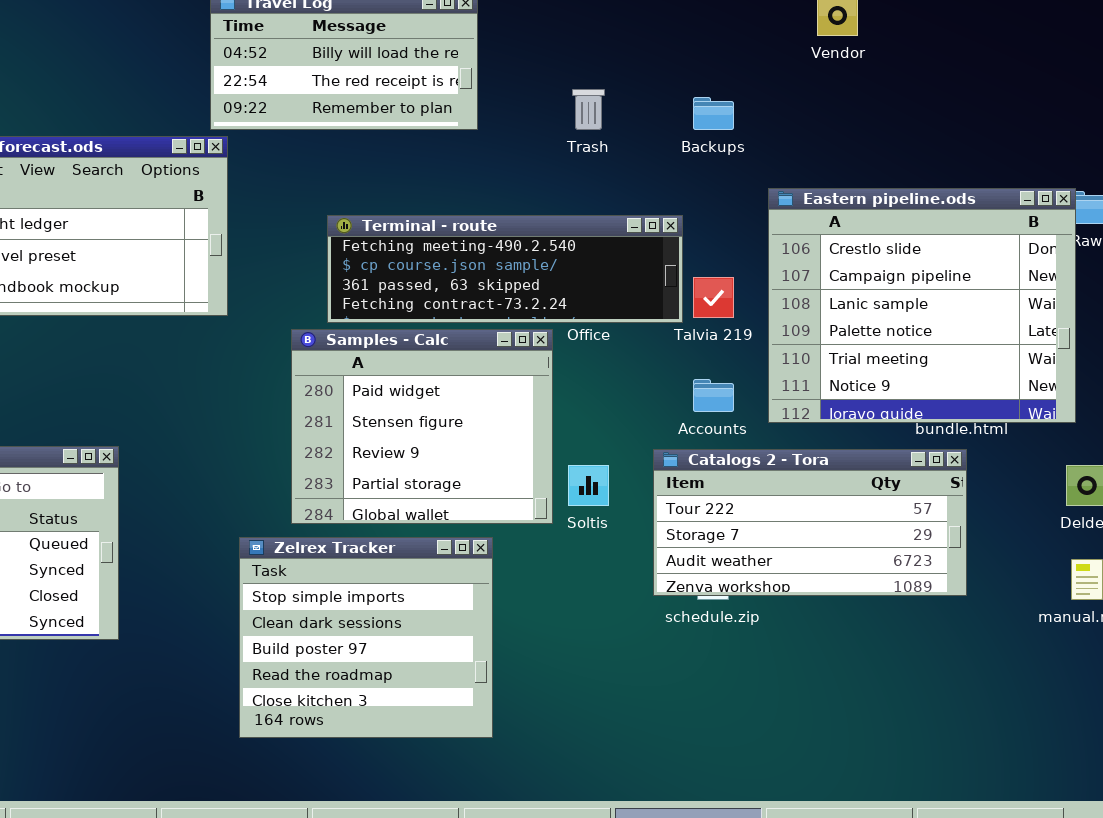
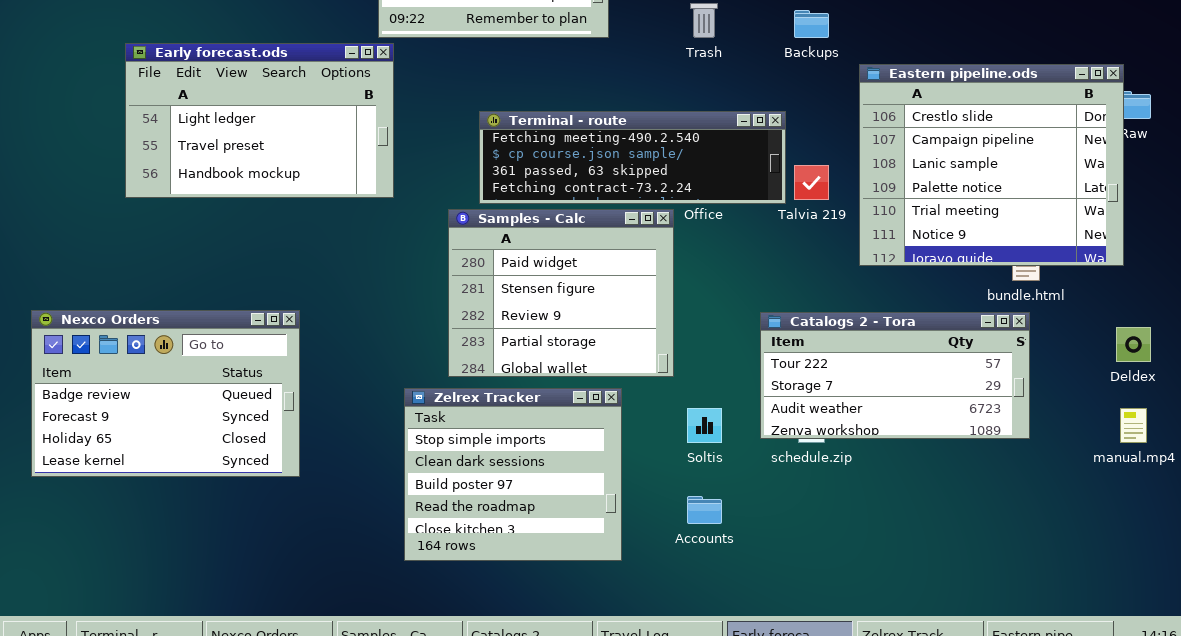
Eastern pipeline.ods: [768,188,1076,423] -> [859,64,1124,266], moved
Accounts: [693,379,734,412] -> [687,496,722,524], moved
Soltis: [568,465,609,506] -> [687,408,722,443], moved

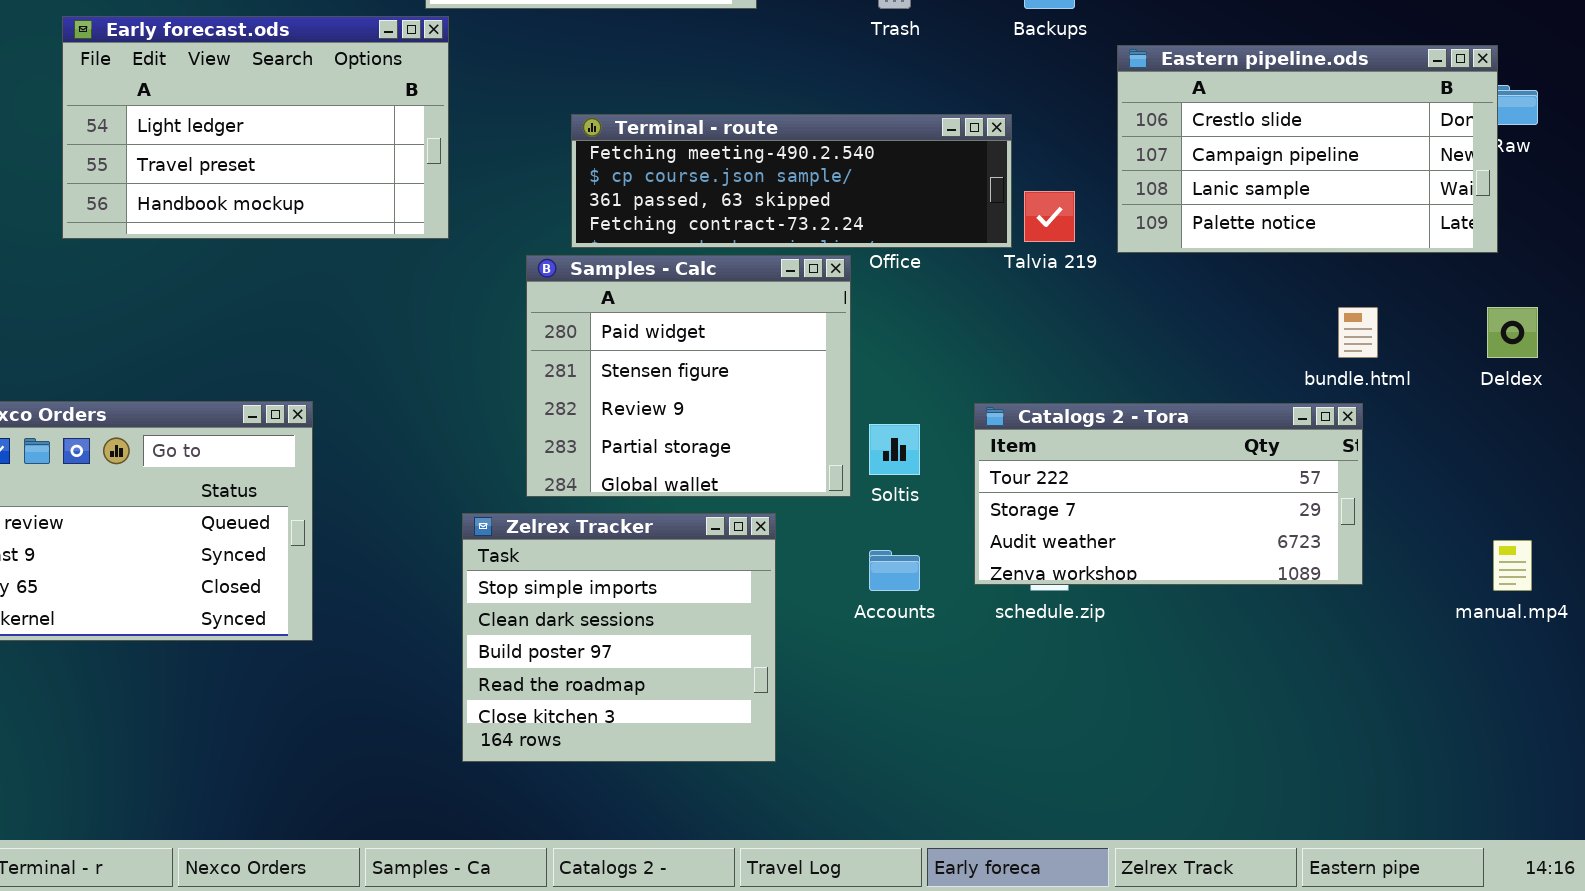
Eastern pipeline.ods: [859,64,1124,266] -> [1117,45,1498,253], resized
Deldex: [1116,327,1151,362] -> [1487,307,1538,358], moved
Soltis: [687,408,722,443] -> [869,424,920,475], moved
Accounts: [687,496,722,524] -> [869,550,920,591], moved

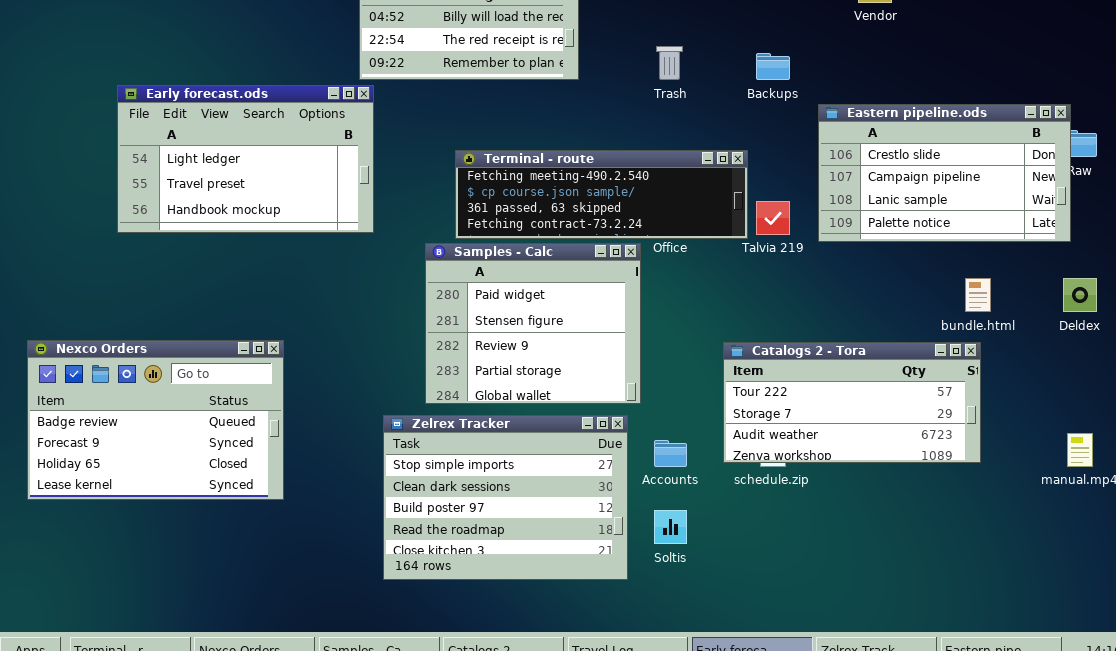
Soltis: [869,424,920,475] -> [654,510,687,544], moved
Zelrex Tracker: [462,513,776,762] -> [383,415,628,580], resized

